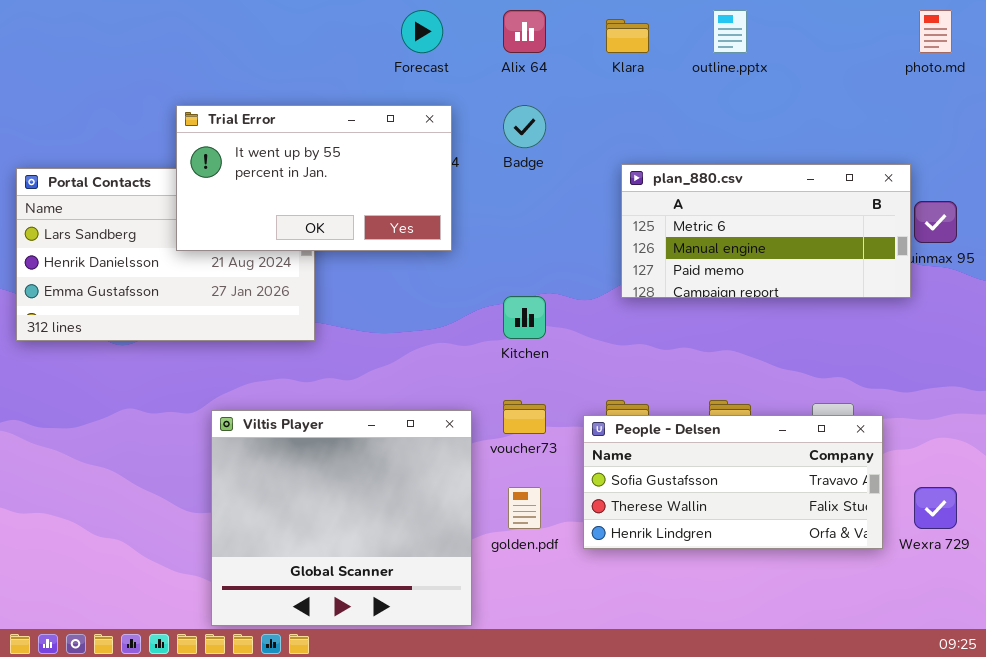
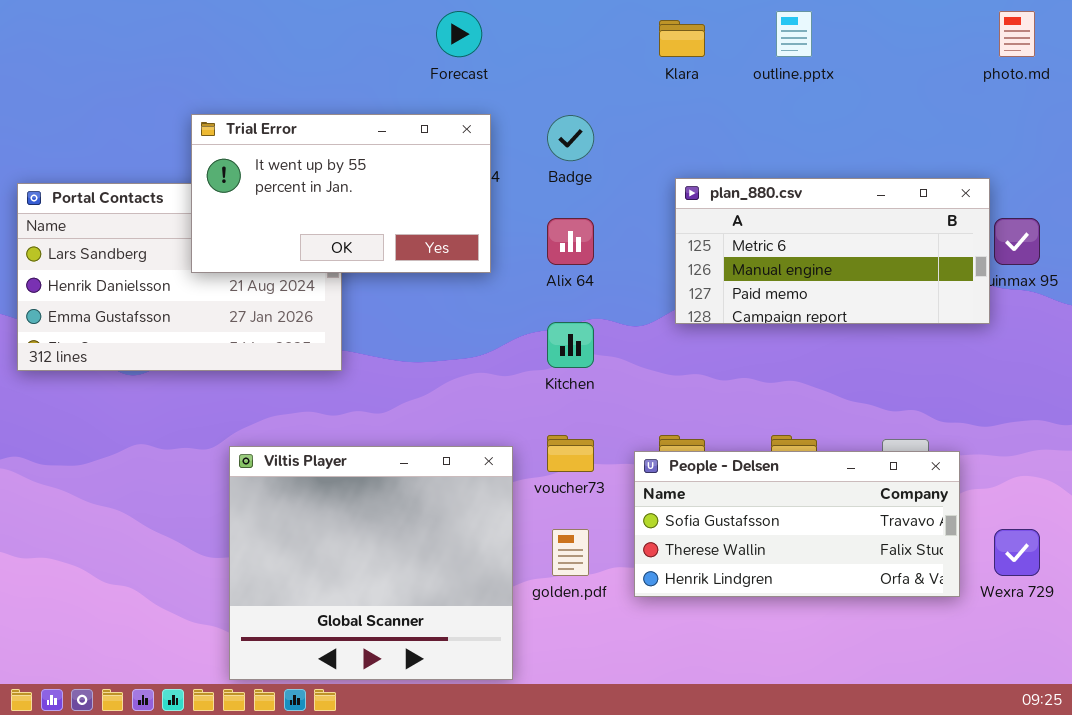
Alix 64: [503,10,546,53] -> [547,218,594,265], moved

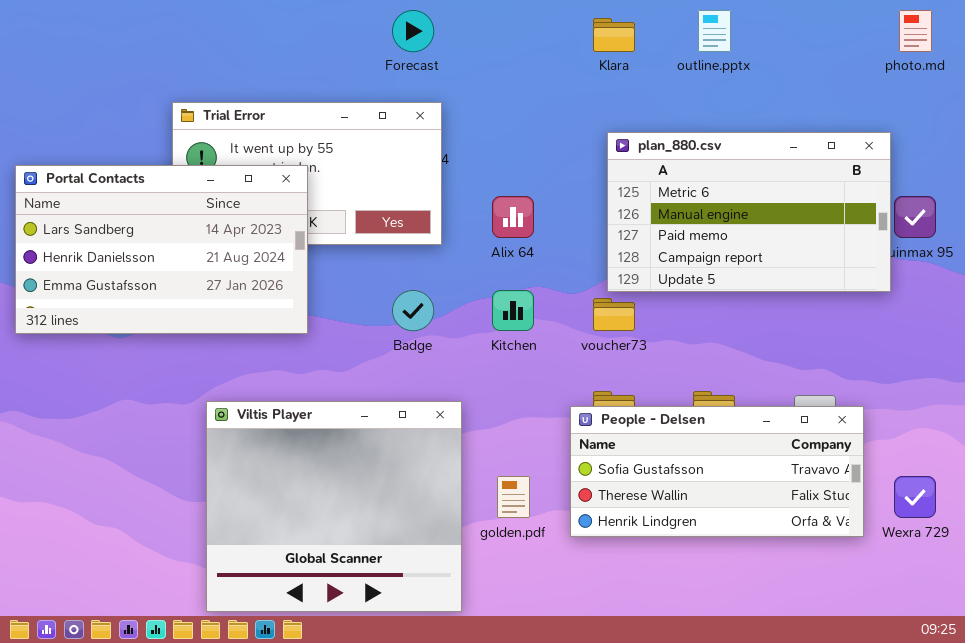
Badge: [547,115,594,161] -> [392,290,434,331], moved
plan_880.csv: [675,178,990,324] -> [607,132,891,292], resized
Portal Contacts: [17,183,342,371] -> [15,165,308,334], raised
voucher73: [547,435,594,472] -> [593,298,635,331], moved

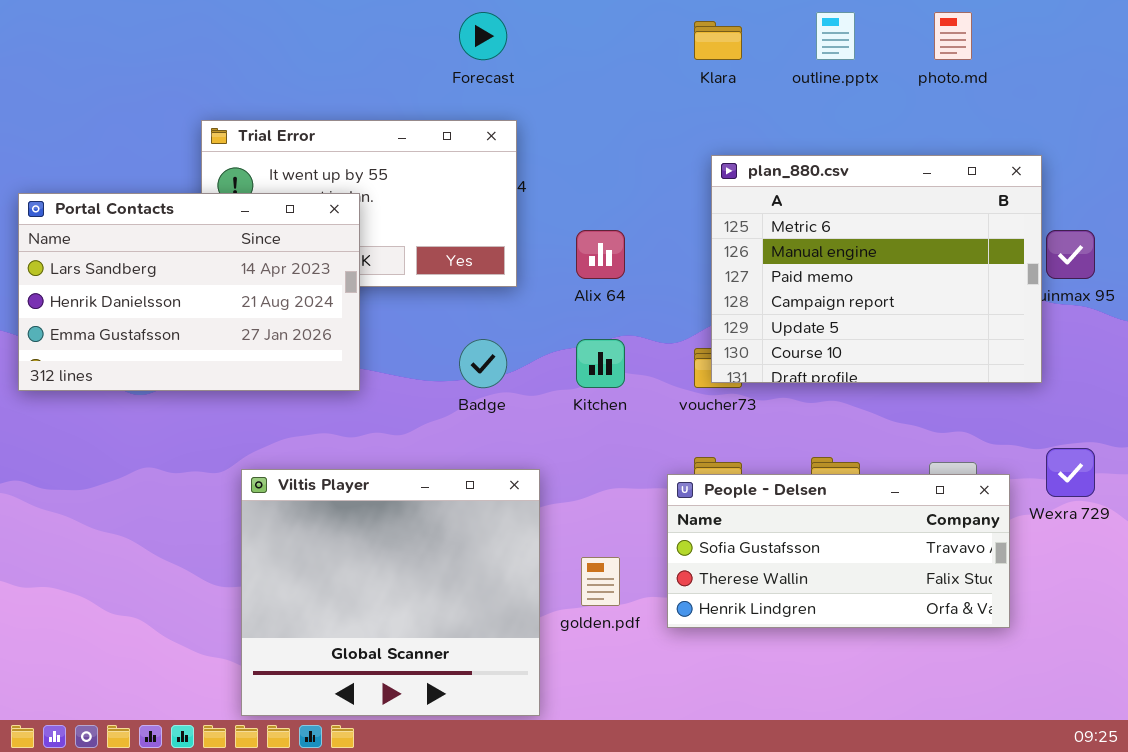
photo.md: [899,10,932,52] -> [934,12,972,60], moved
plan_880.csv: [607,132,891,292] -> [711,155,1042,383], resized
Wexra 729: [894,476,936,518] -> [1046,448,1095,497], moved

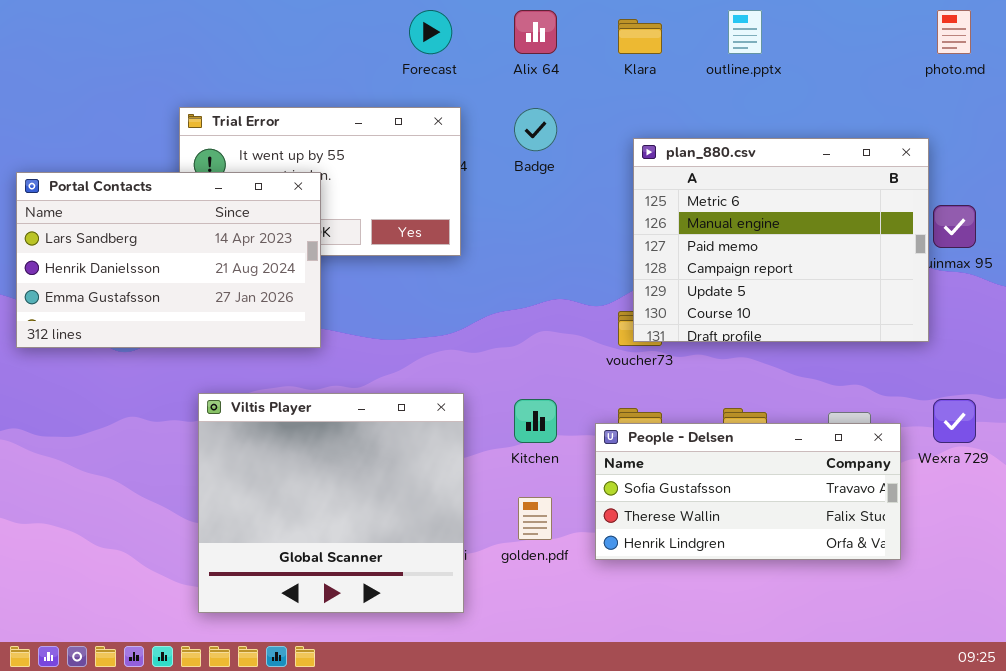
photo.md: [934,12,972,60] -> [937,10,971,54], moved
Alix 64: [576,230,625,279] -> [514,10,557,54], moved
Badge: [459,339,507,388] -> [514,108,557,151], moved
Kitchen: [576,339,625,388] -> [514,399,557,443], moved
Viltis Player: [241,469,540,716] -> [198,393,464,613], moved

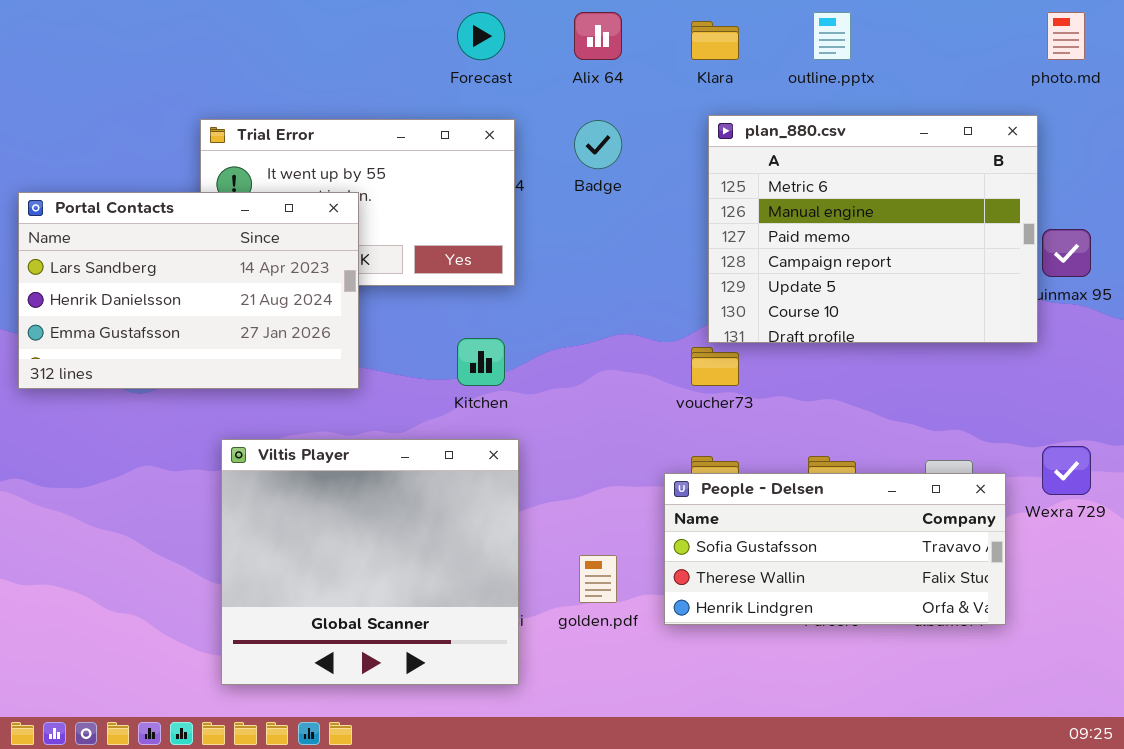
plan_880.csv: [633,138,929,342] -> [708,115,1038,343], moved
Kitchen: [514,399,557,443] -> [457,338,505,386], moved

